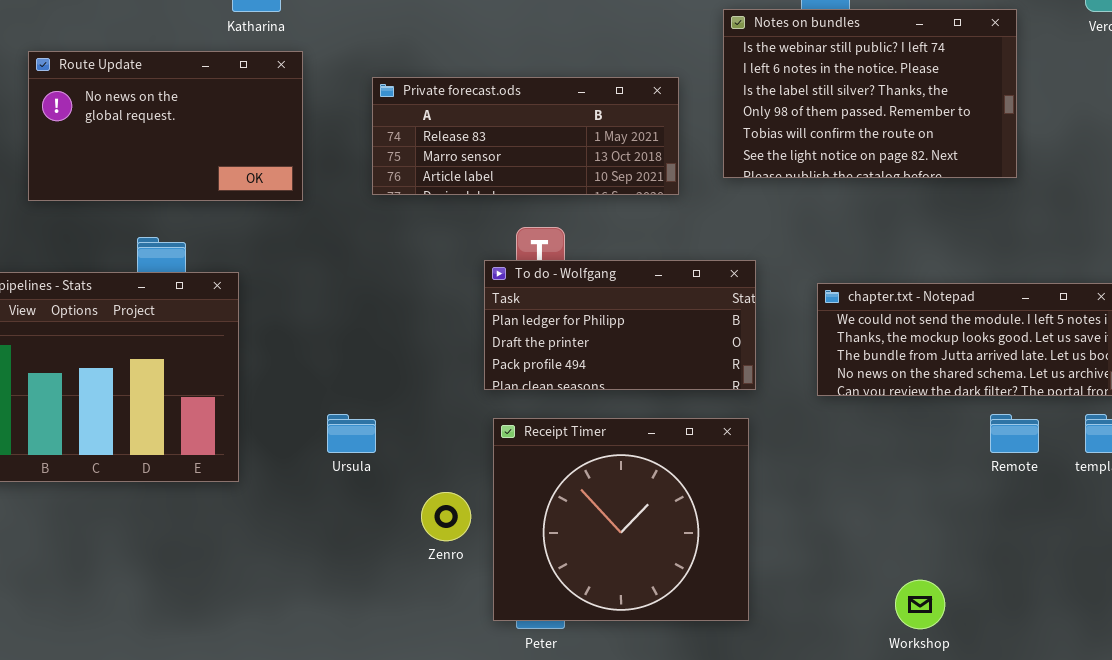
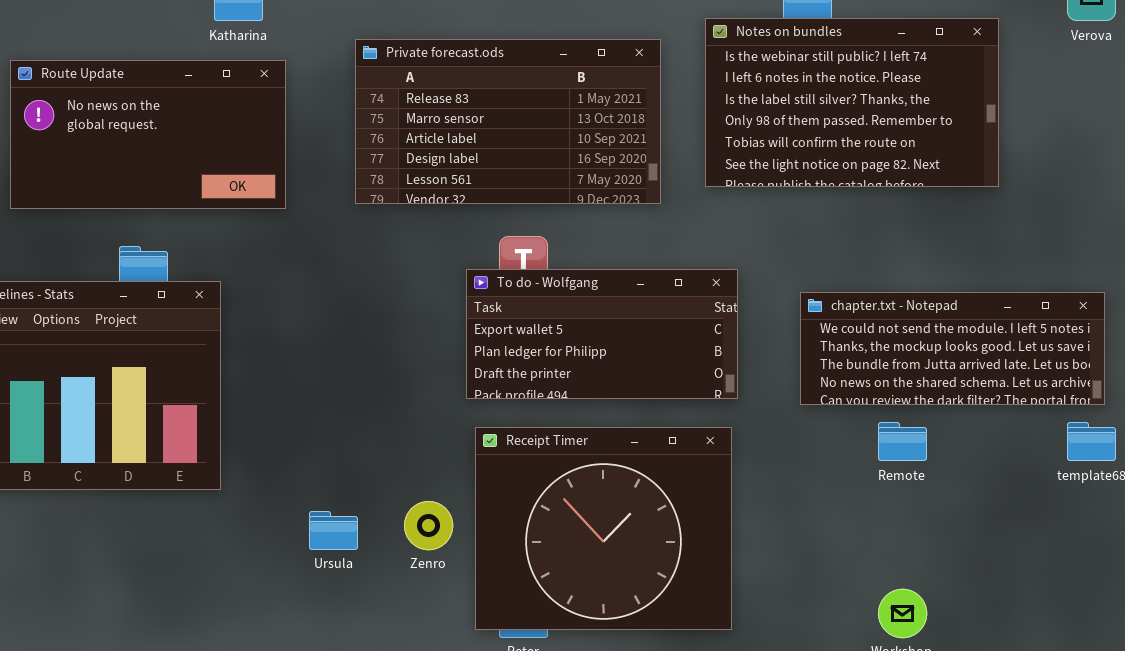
Private forecast.ods: [372,77,679,195] -> [355,39,661,204], resized
To do - Wolfgang: [484,260,756,390] -> [466,269,738,399], scrolled up 1 row
Ursula: [327,414,376,453] -> [309,511,358,550], moved
Remote: [990,414,1039,453] -> [878,422,927,461], moved

